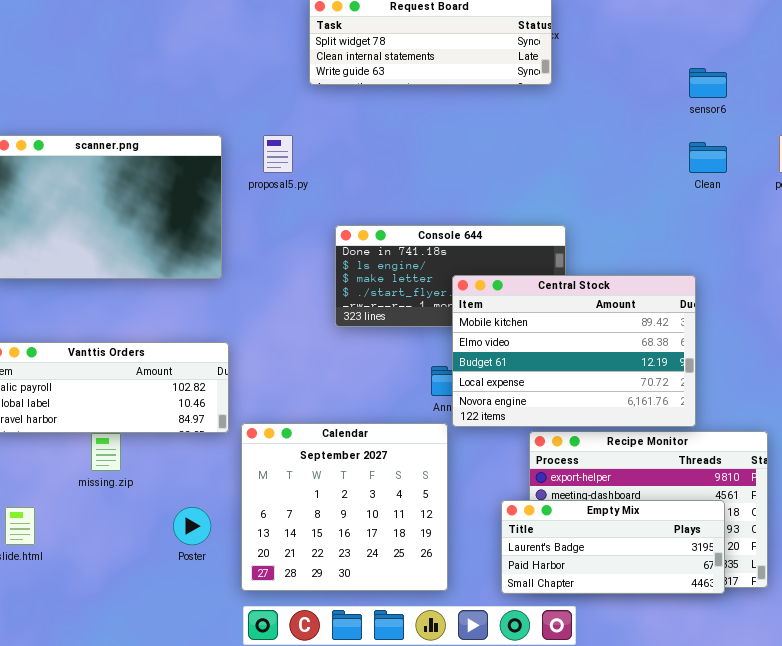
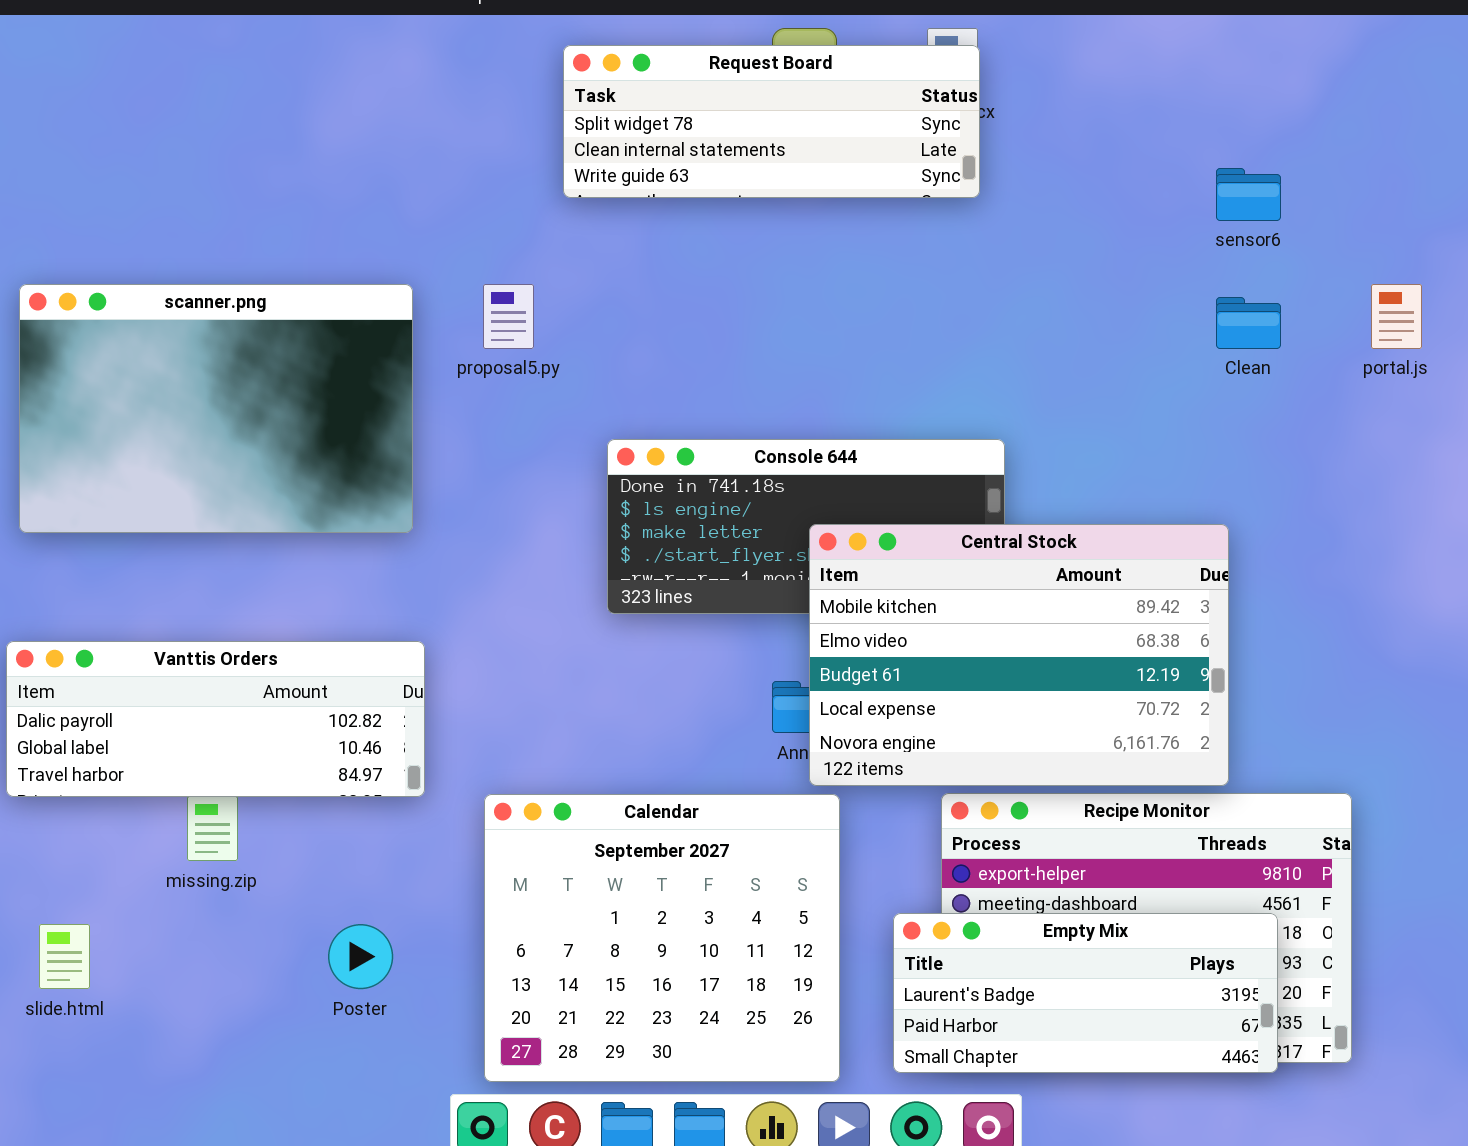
Calendar: [241,423,448,591] -> [484,794,840,1082], moved

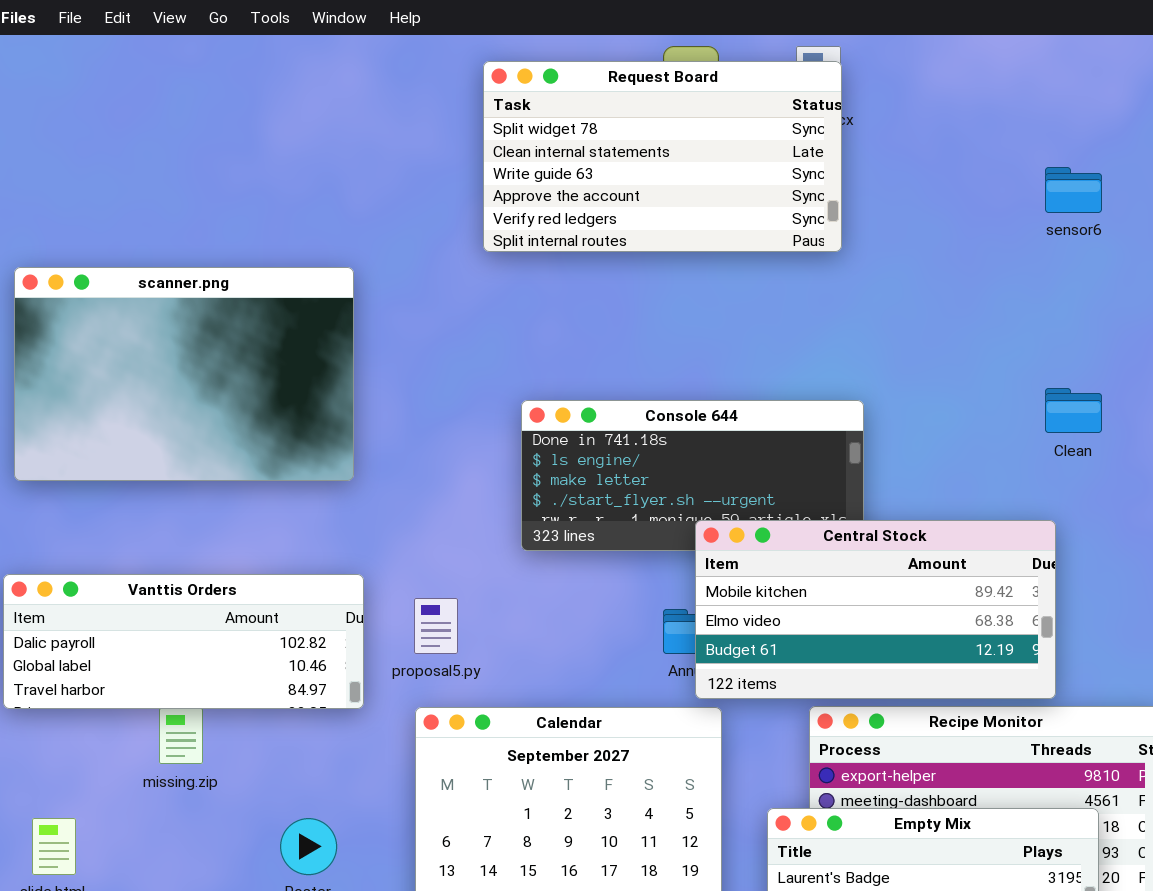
Request Board: [563,45,980,198] -> [483,61,842,252], resized
proposal5.py: [483,284,534,349] -> [414,598,458,654], moved
Clean: [1216,297,1281,349] -> [1045,388,1102,433], moved
Central Stock: [809,524,1229,786] -> [695,520,1056,699], resized

